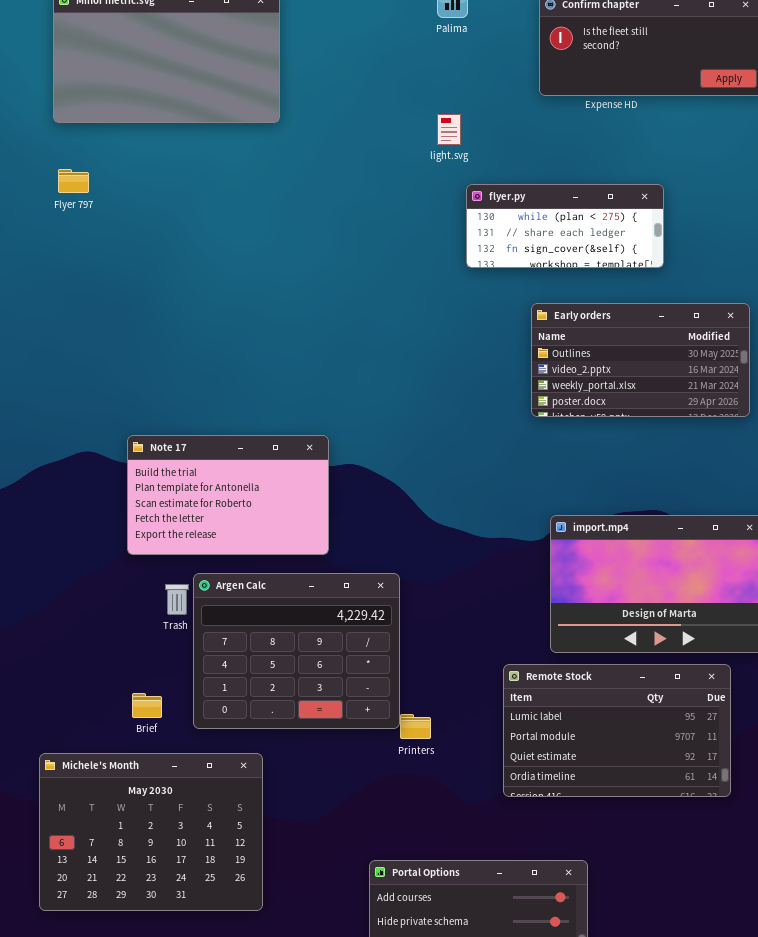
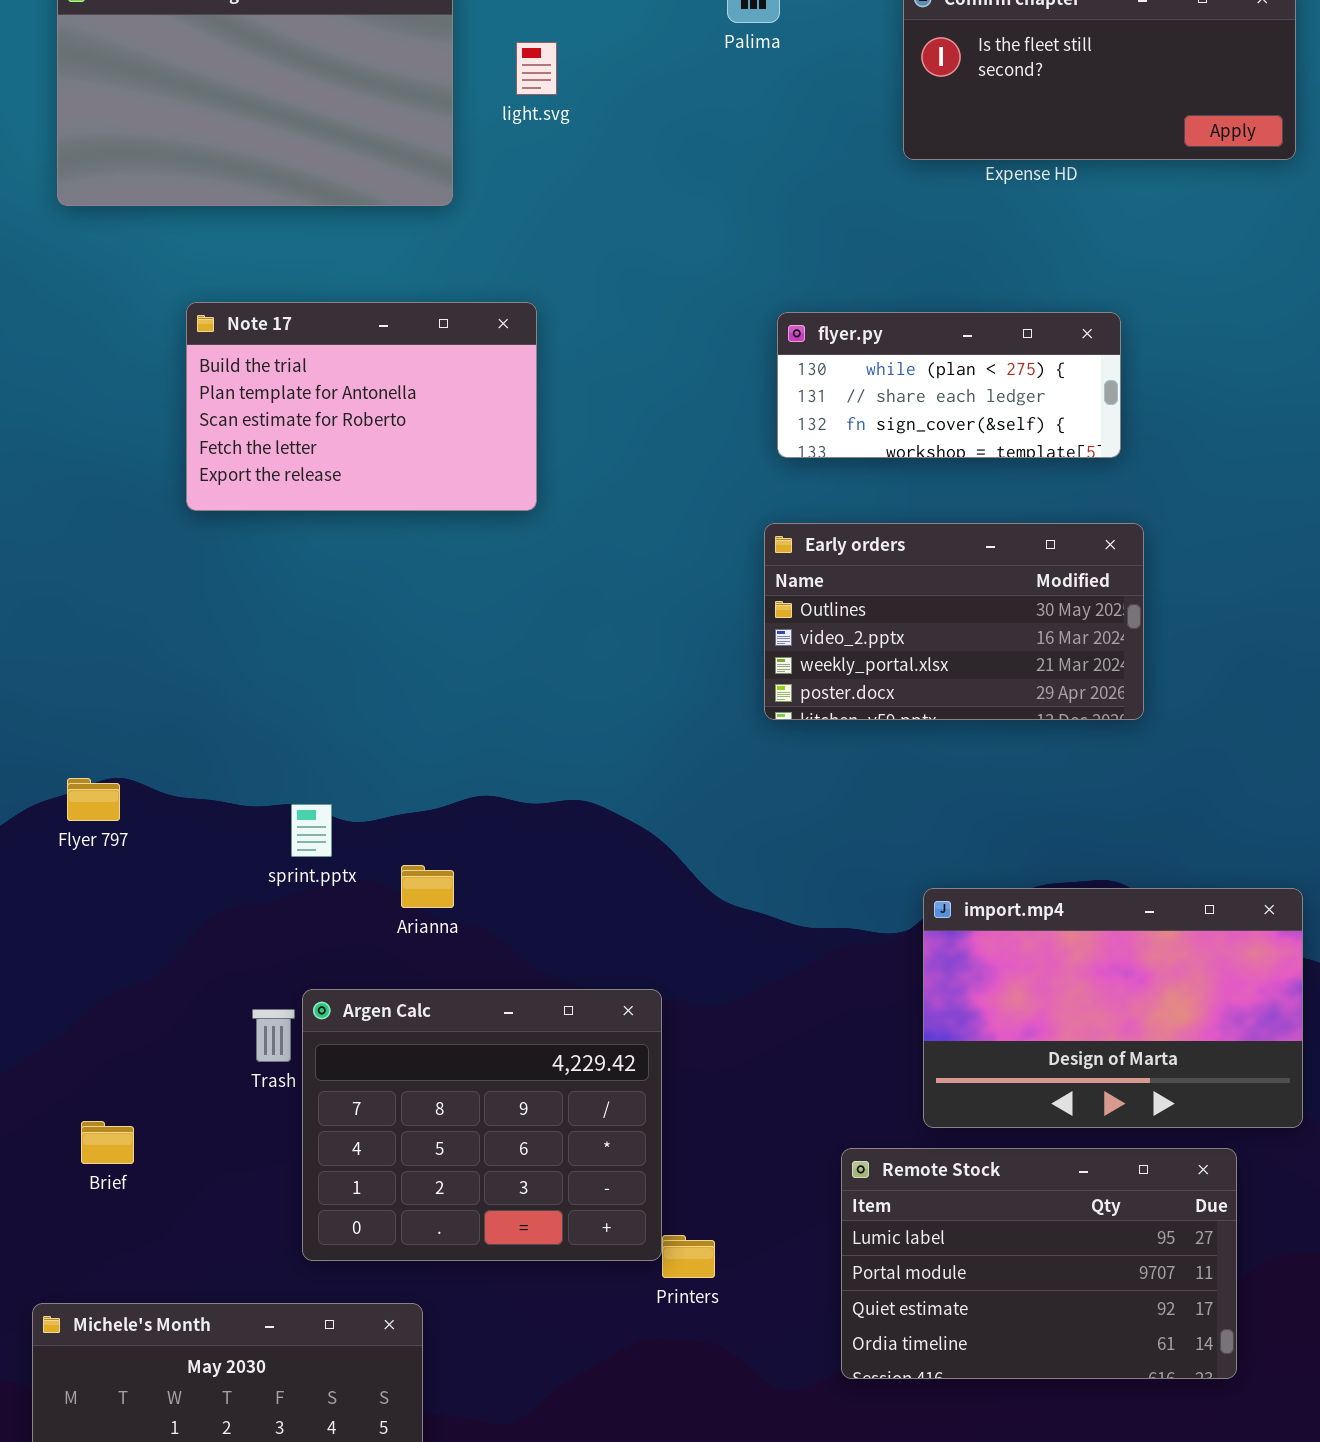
light.svg: [437,114,461,145] -> [516,42,557,95], moved
Flyer 797: [58,169,89,193] -> [67,778,120,821], moved
Early orders: [531,303,750,417] -> [764,523,1144,720], moved
Note 17: [127,435,329,555] -> [186,302,537,511], moved
Brief: [132,693,162,718] -> [81,1121,134,1164], moved

